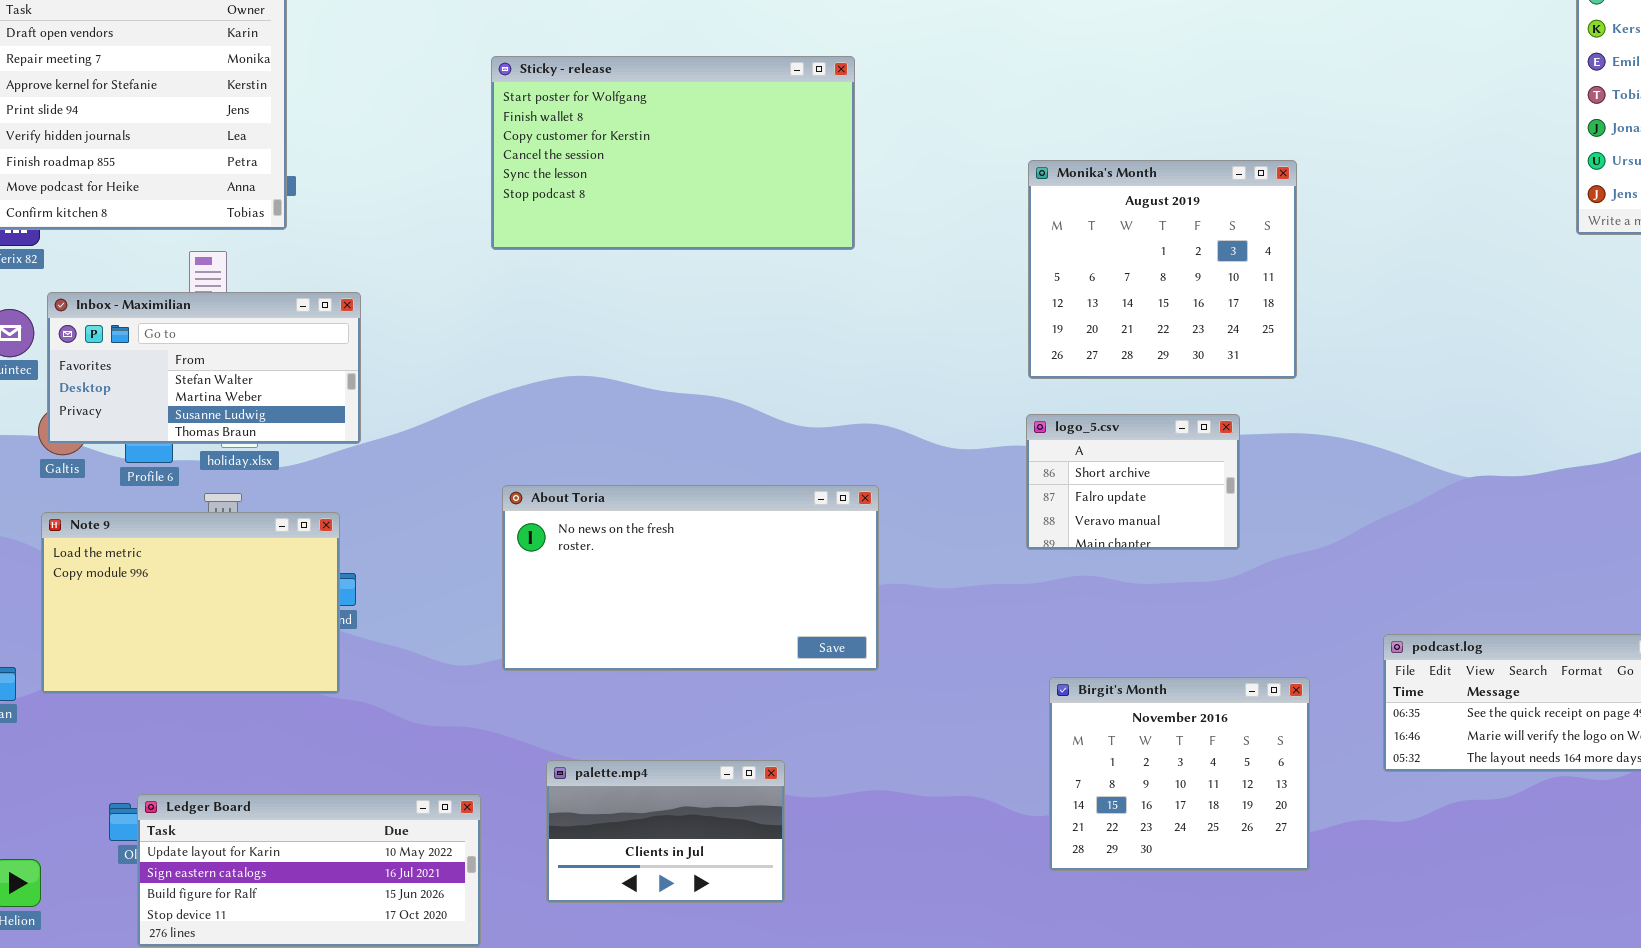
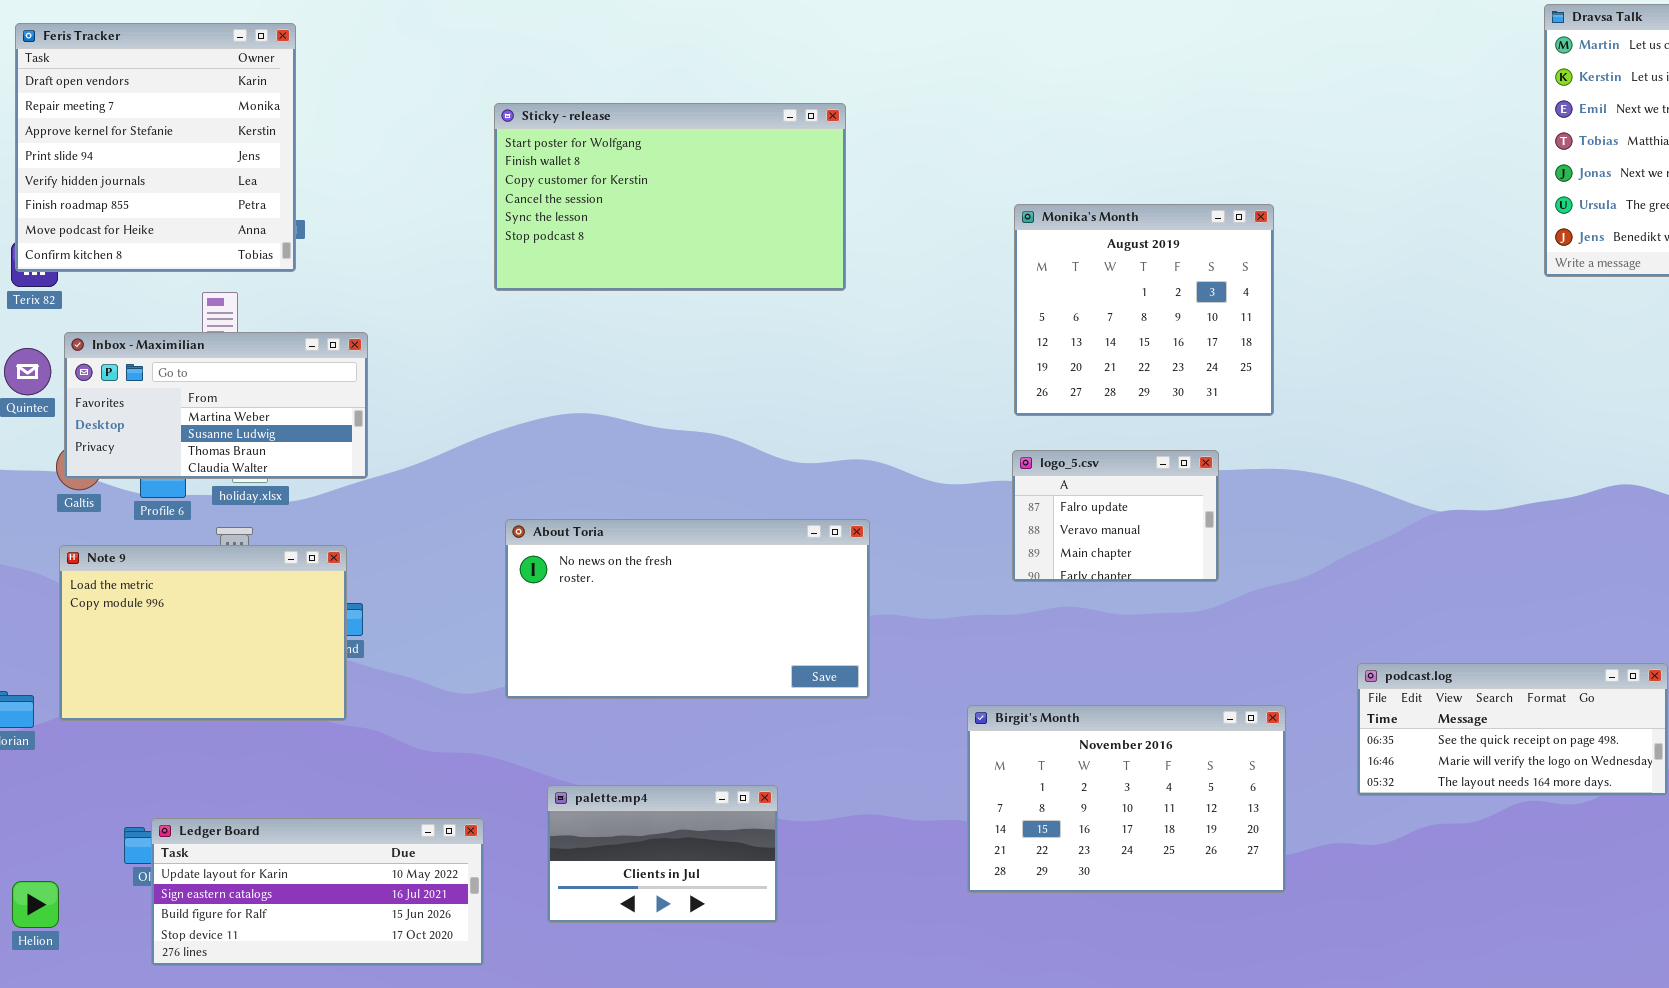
Inbox - Maximilian: [47,292,361,444] -> [64,332,368,479], scrolled down 1 row
logo_5.csv: [1026,414,1240,550] -> [1012,450,1219,582], scrolled down 1 row
Birgit's Month: [1049,677,1310,871] -> [967,705,1286,893], resized

